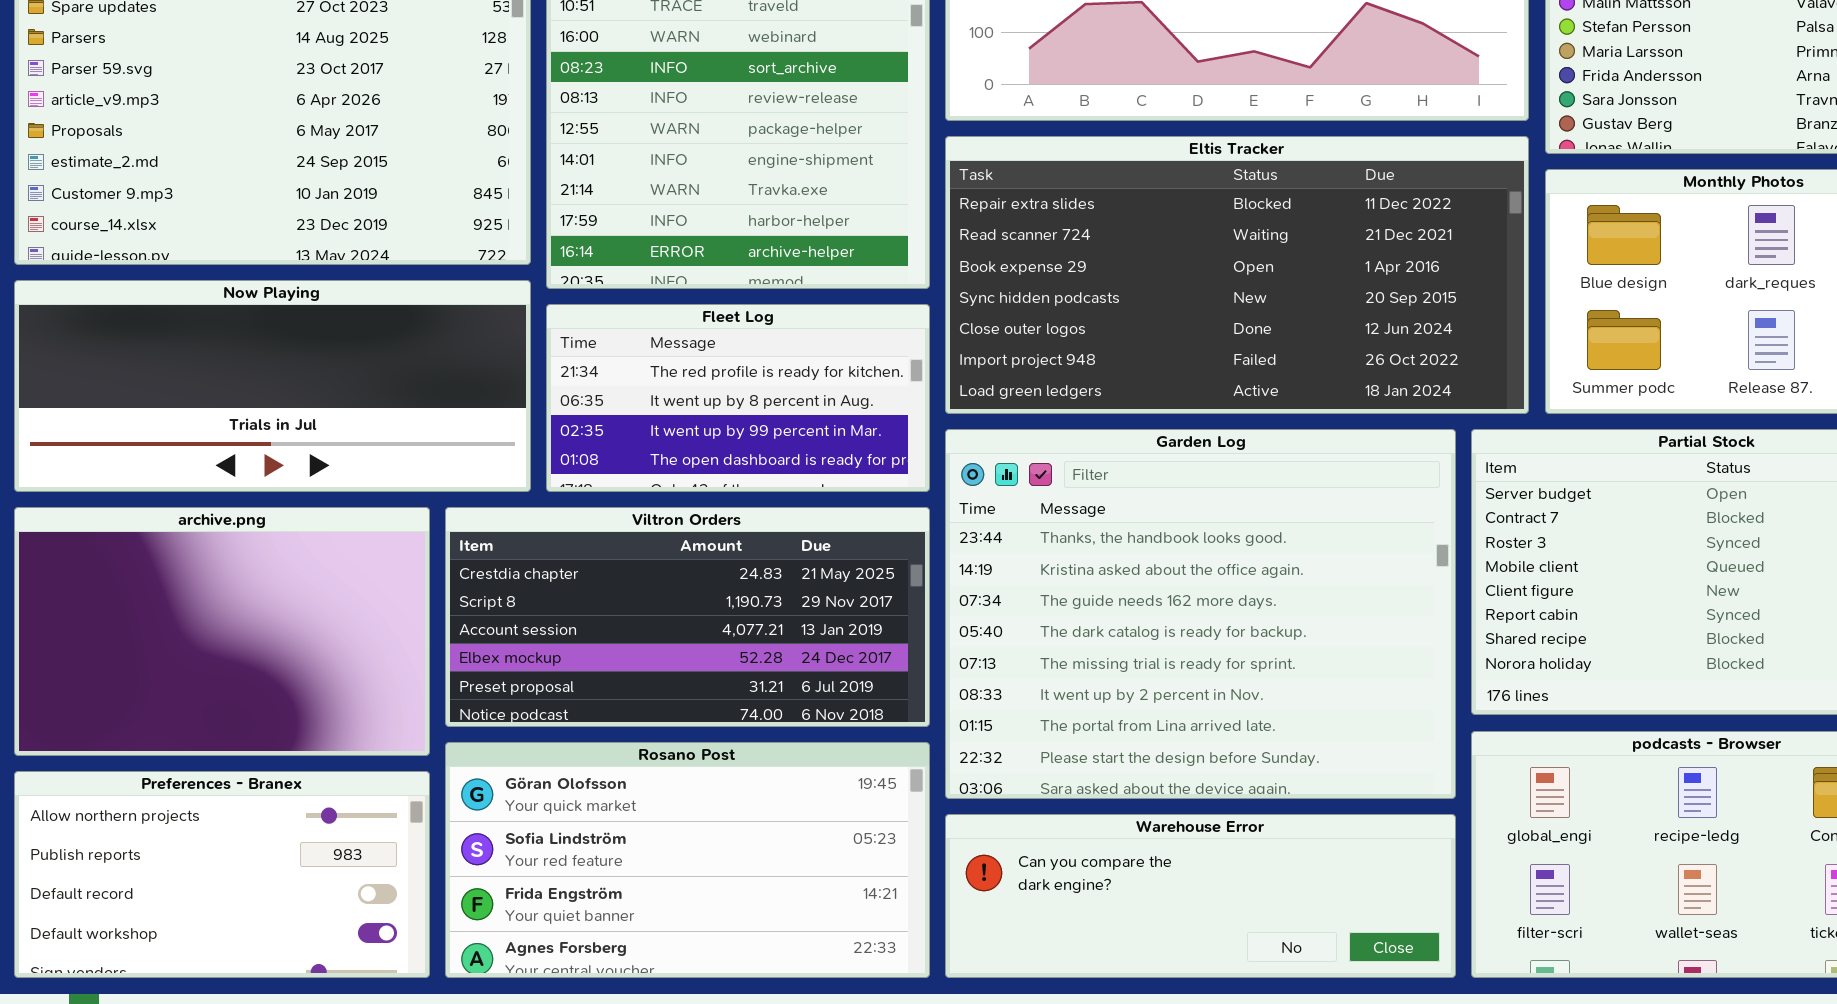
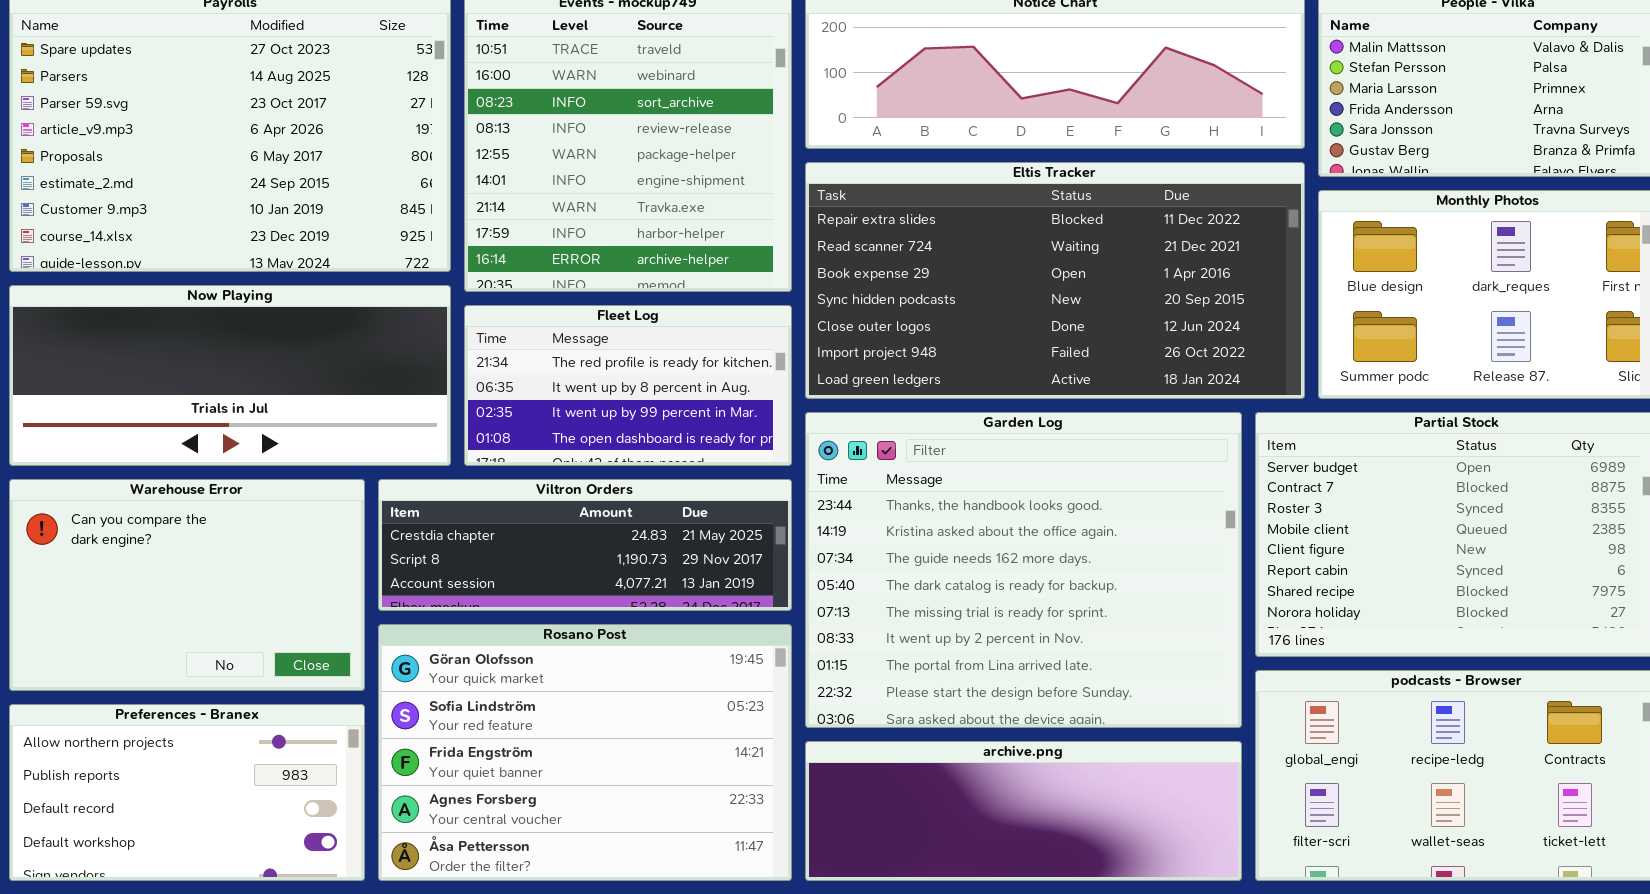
archive.png: [14,507,430,756] -> [805,741,1242,881], moved, resized
Viltron Orders: [445,507,930,727] -> [378,479,792,611], resized
Rosano Post: [445,742,930,978] -> [378,624,792,881], resized
Warehouse Error: [945,814,1456,978] -> [9,479,365,691], moved, resized

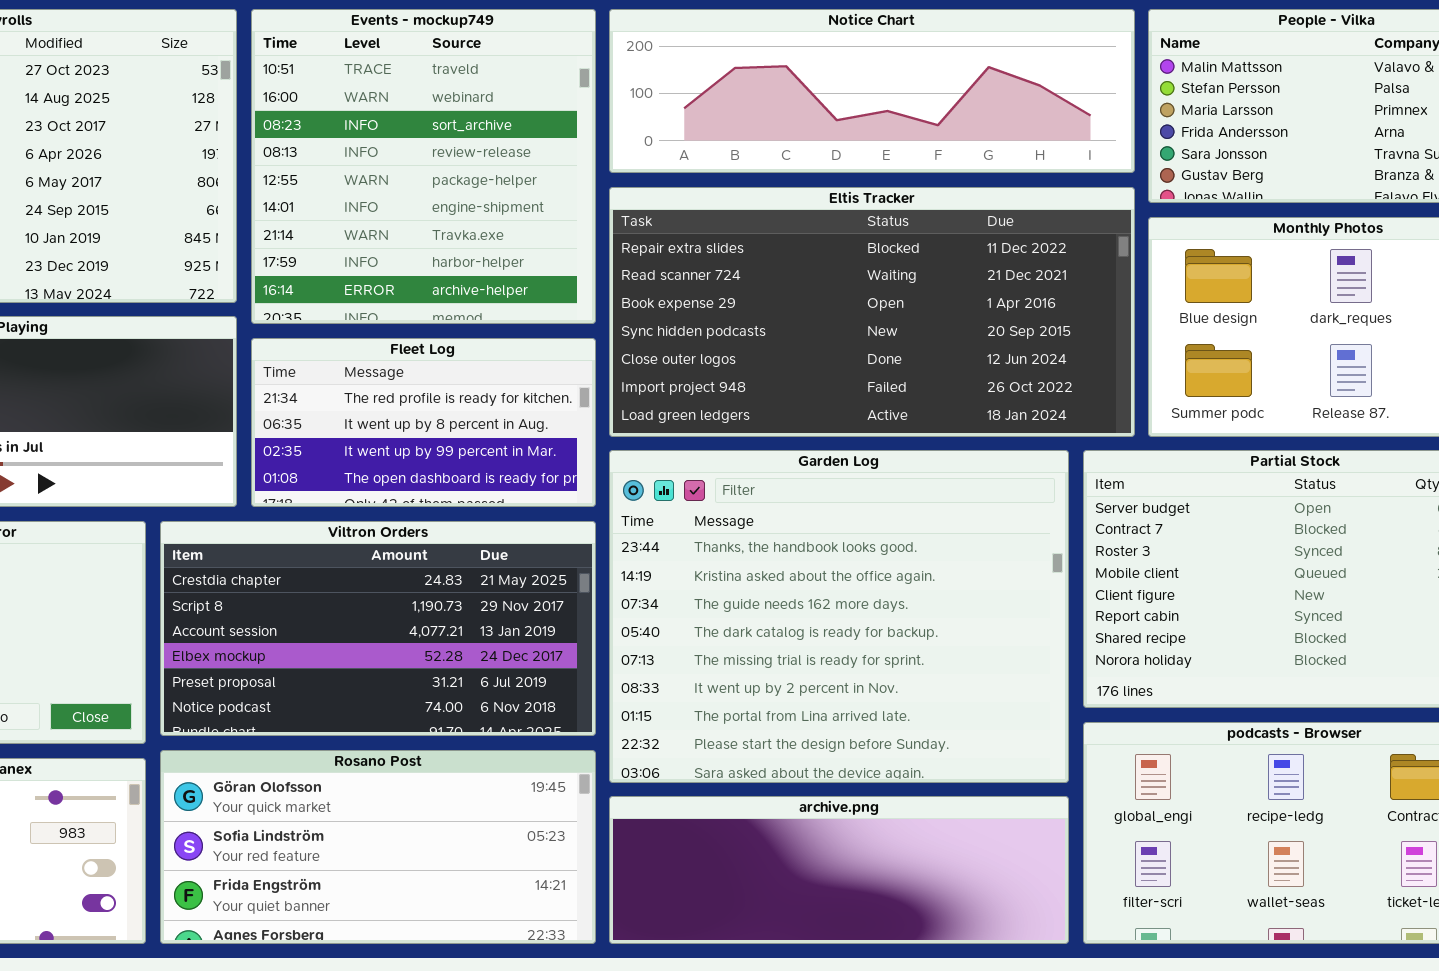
Viltron Orders: [378,479,792,611] -> [160,521,596,736], resized
Rosano Post: [378,624,792,881] -> [160,750,596,944], resized

